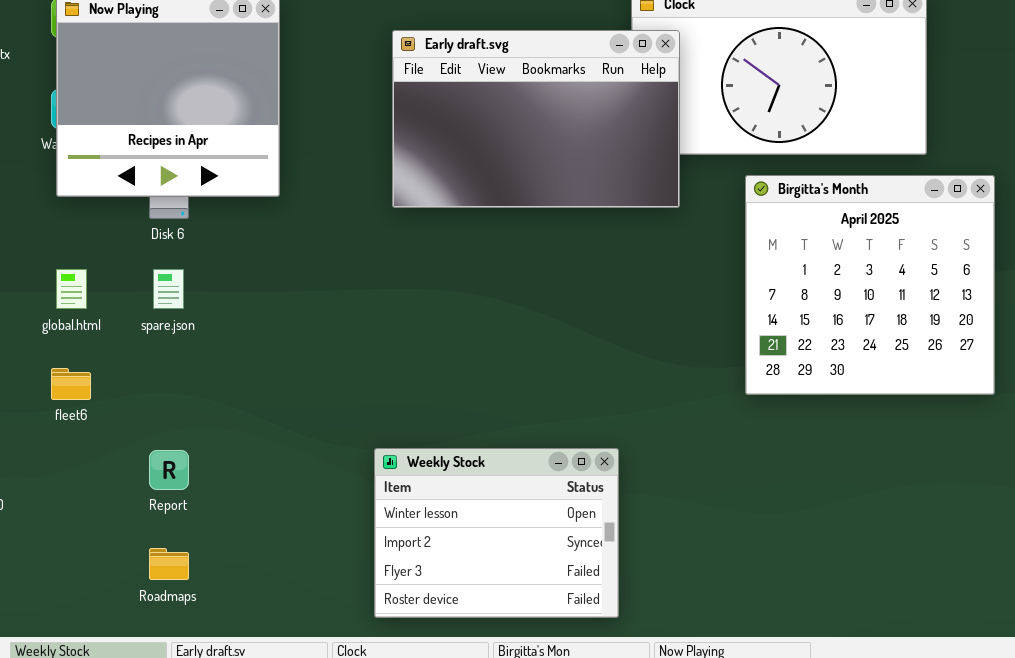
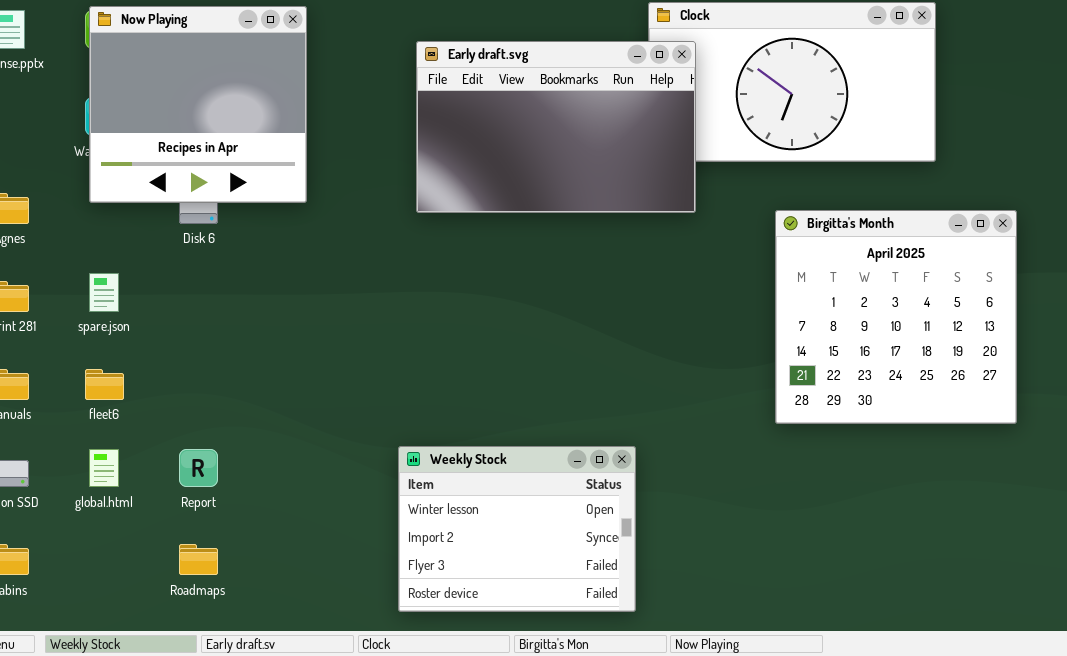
Birgitta's Month: [745,175,995,395] -> [775,210,1017,424], moved
global.html: [56,269,87,309] -> [89,449,119,487], moved
spare.json: [153,269,184,309] -> [89,273,119,312], moved

